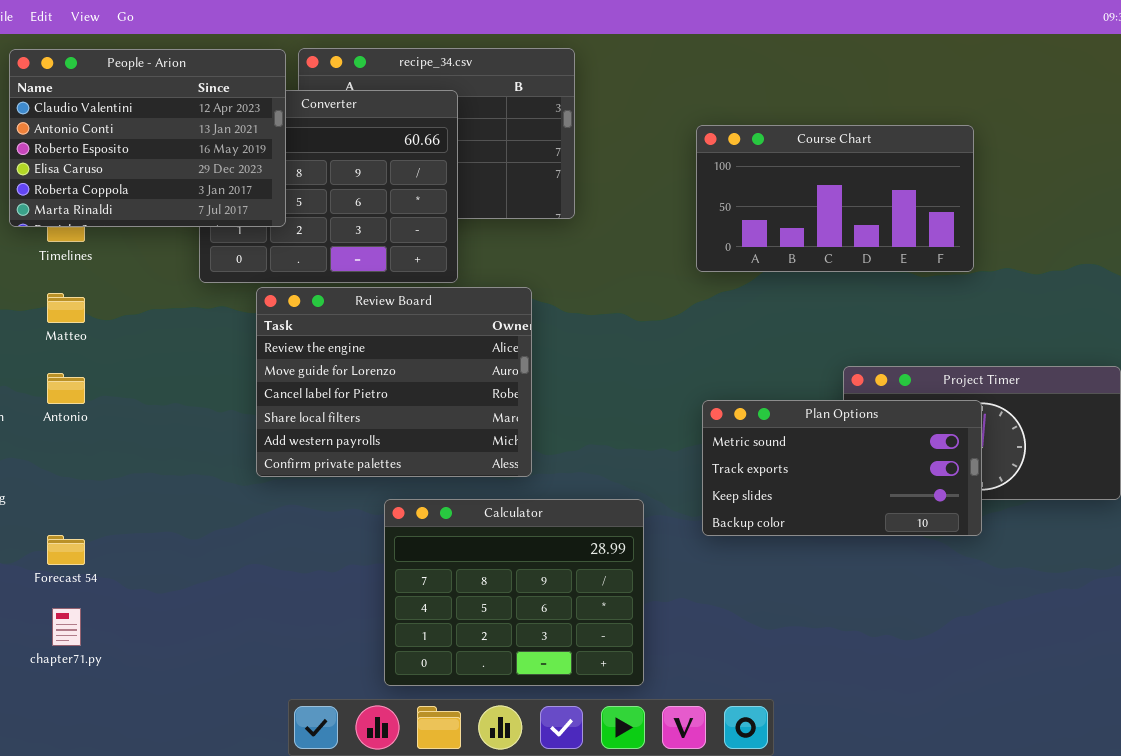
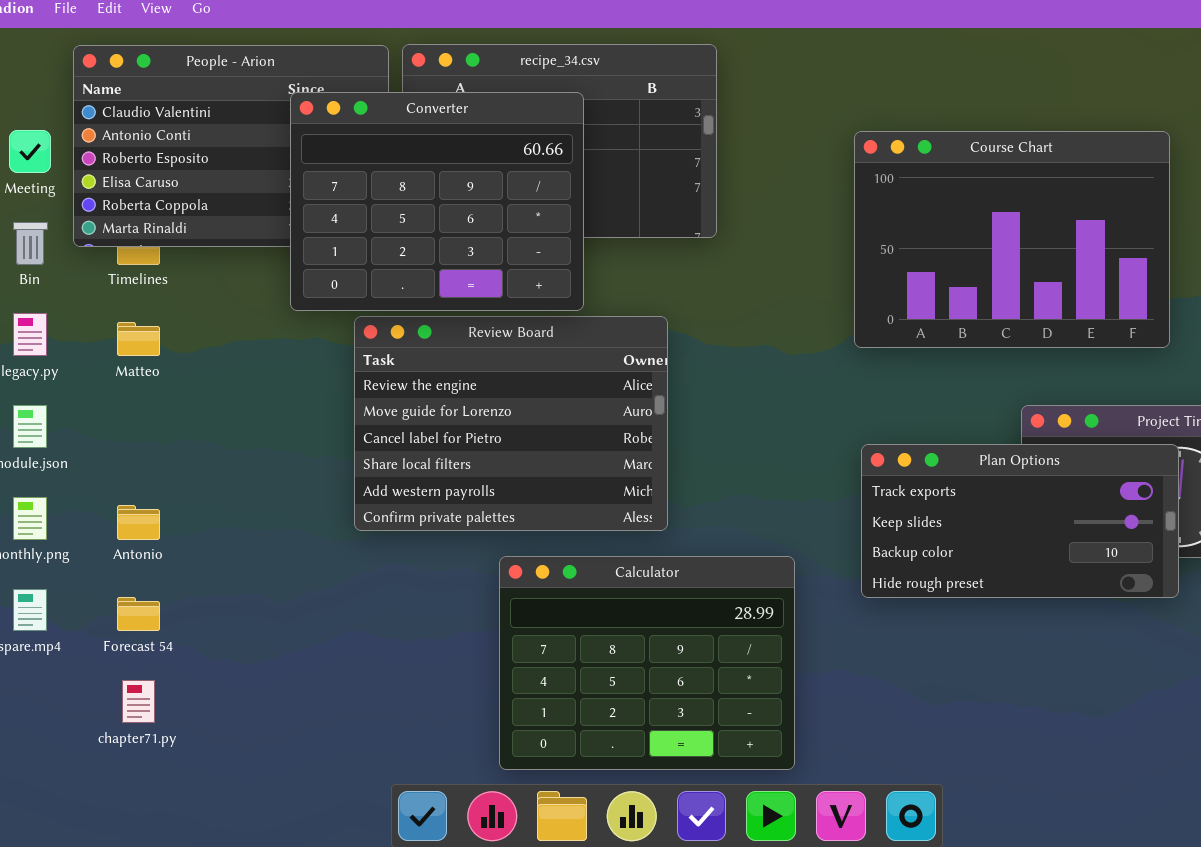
Converter: [199,90,458,283] -> [290,92,584,311], raised
Course Chart: [696,125,974,272] -> [854,131,1170,348], resized
Antonio: [47,373,85,404] -> [117,505,160,540], moved
Plan Options: [702,400,982,536] -> [861,444,1179,598], scrolled down 1 row

